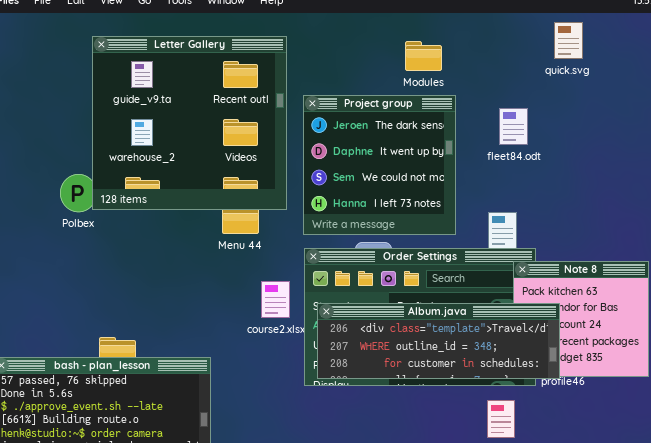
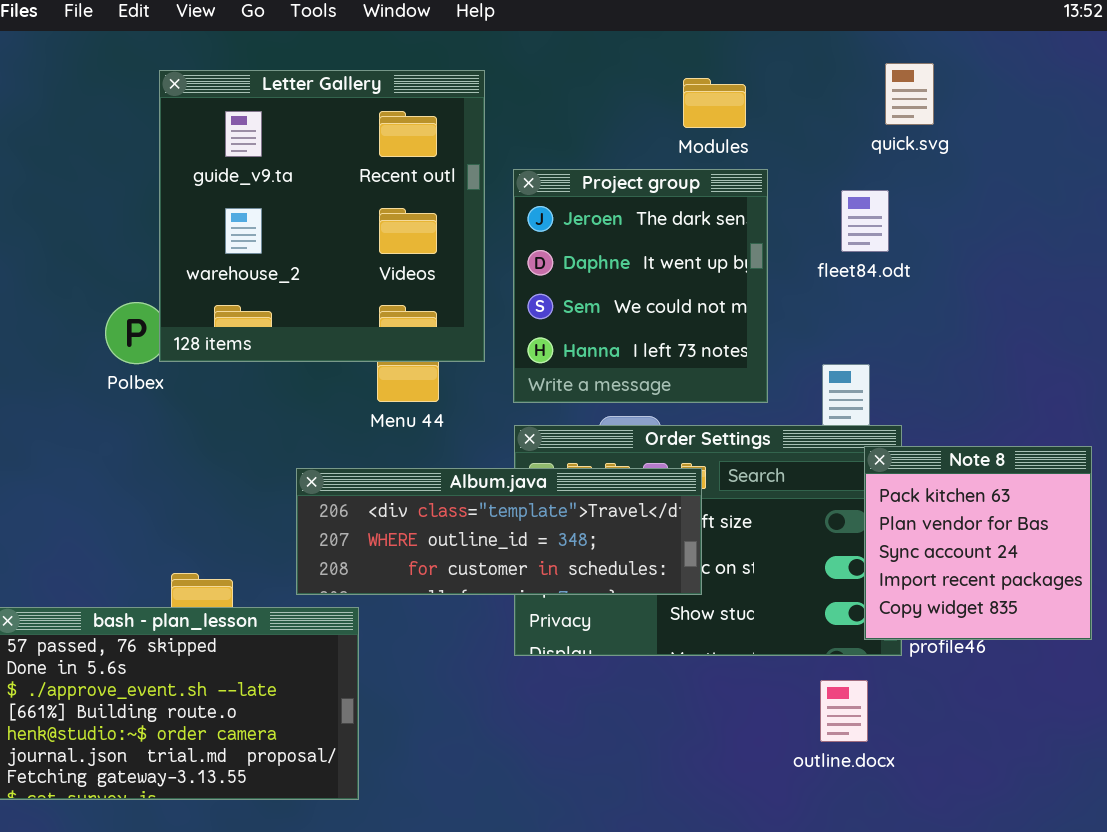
quick.svg: [554,22,583,59] -> [885,63,934,125], moved
Album.java: [317,303,560,379] -> [296,468,702,595], moved

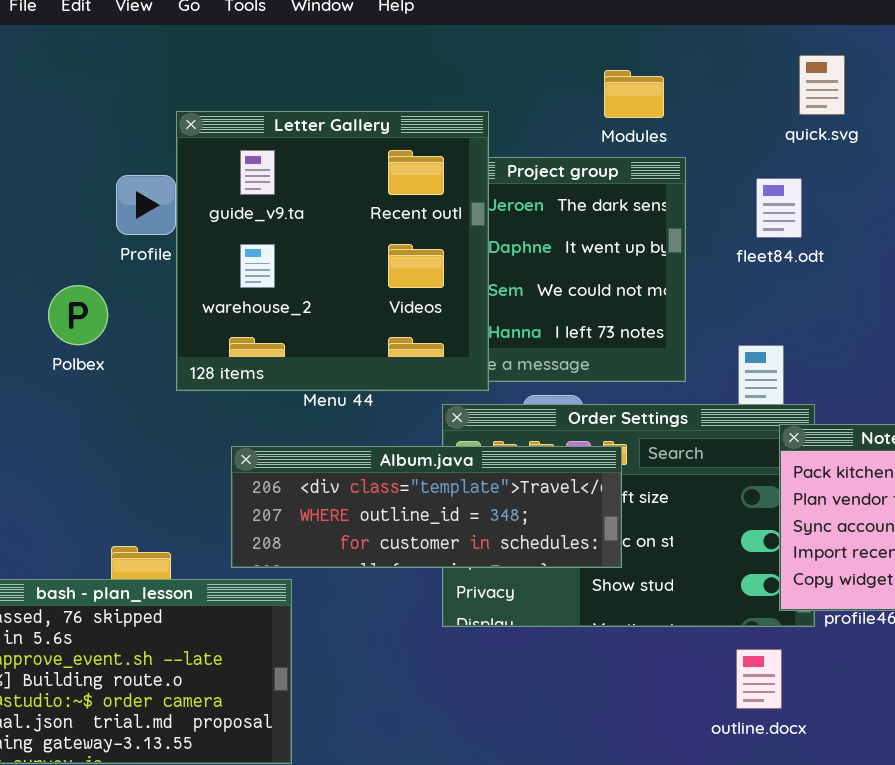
Letter Gallery: [159,70,485,362] -> [176,111,489,391], moved

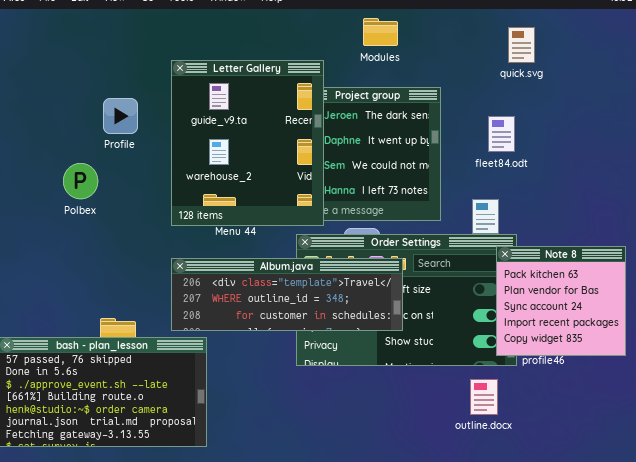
Modules: [604,70,664,118] -> [363,18,398,46], moved
Letter Gallery: [176,111,489,391] -> [171,60,324,226], resized
fleet84.odt: [756,178,802,238] -> [488,116,515,152], moved

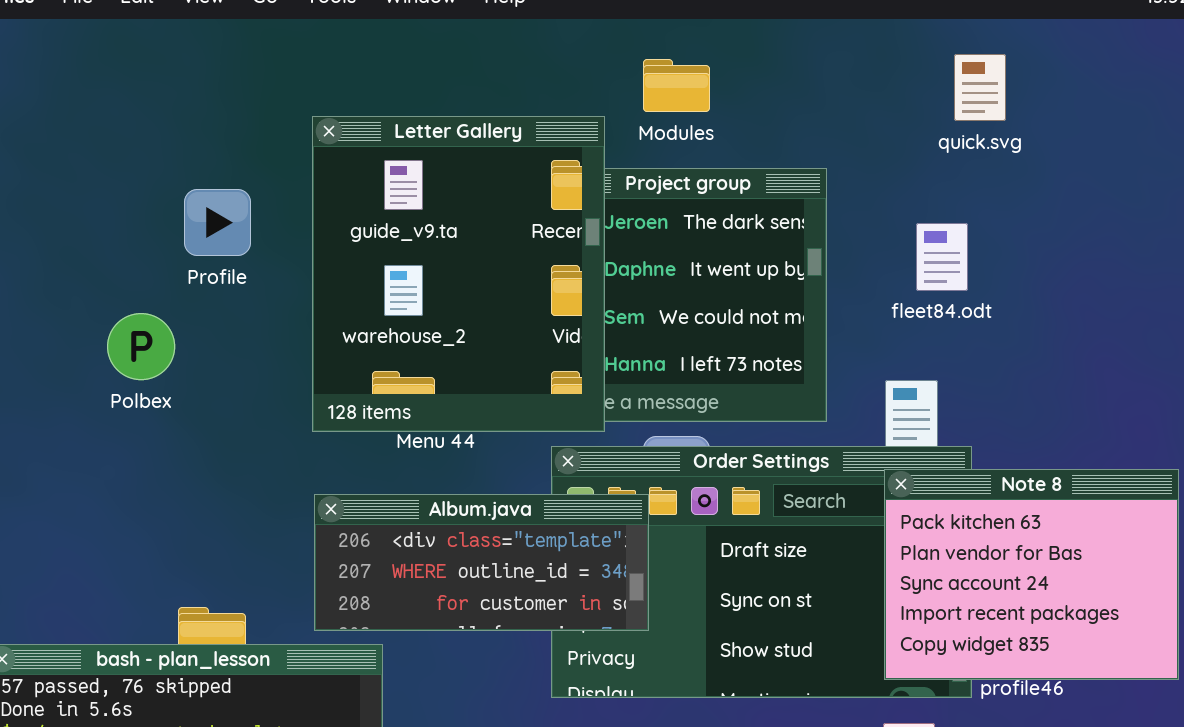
Modules: [363,18,398,46] -> [643,59,710,112], moved
Note 8: [496,246,626,356] -> [884,469,1179,680], resized
Album.java: [171,258,403,331] -> [314,494,649,631], resized

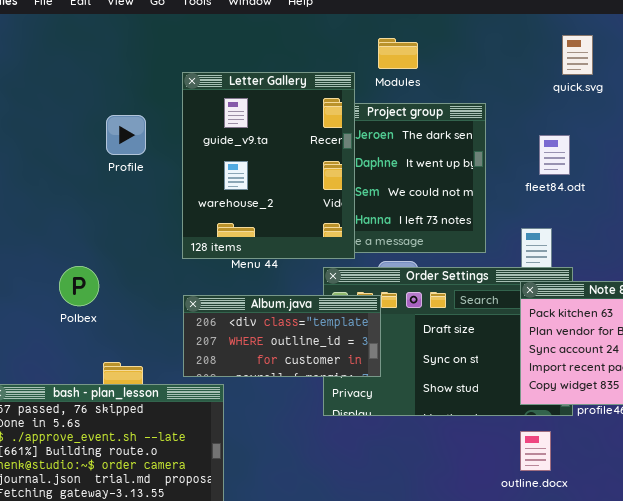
Polbex: [107,313,175,380] -> [59,266,99,306], moved

